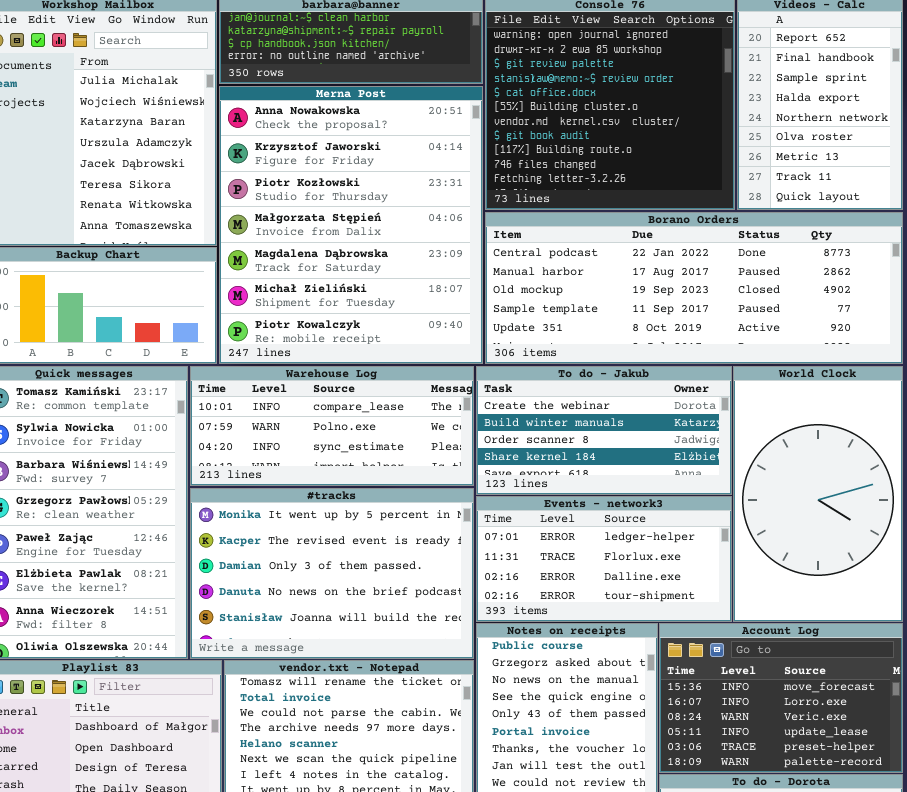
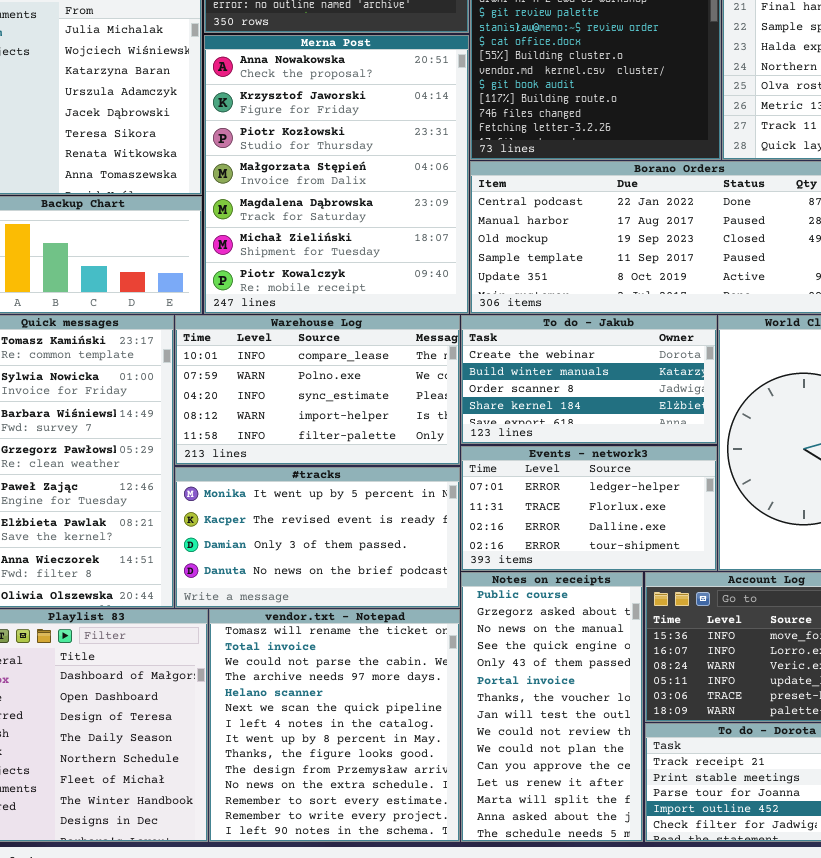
Warehouse Log: [190,366,474,486] -> [175,315,460,465], resized
#tracks: [190,488,474,659] -> [175,467,460,608], resized

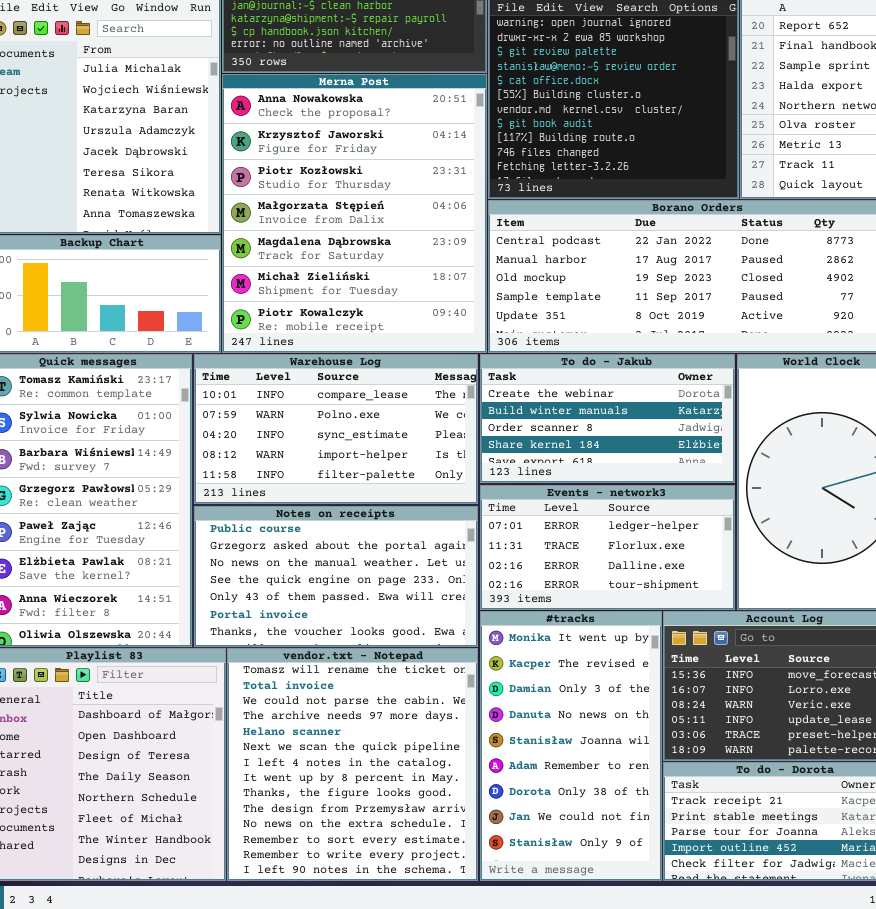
#tracks: [175,467,460,608] -> [480,611,662,881], moved, resized
Notes on receipts: [461,572,643,842] -> [194,506,478,647], moved, resized

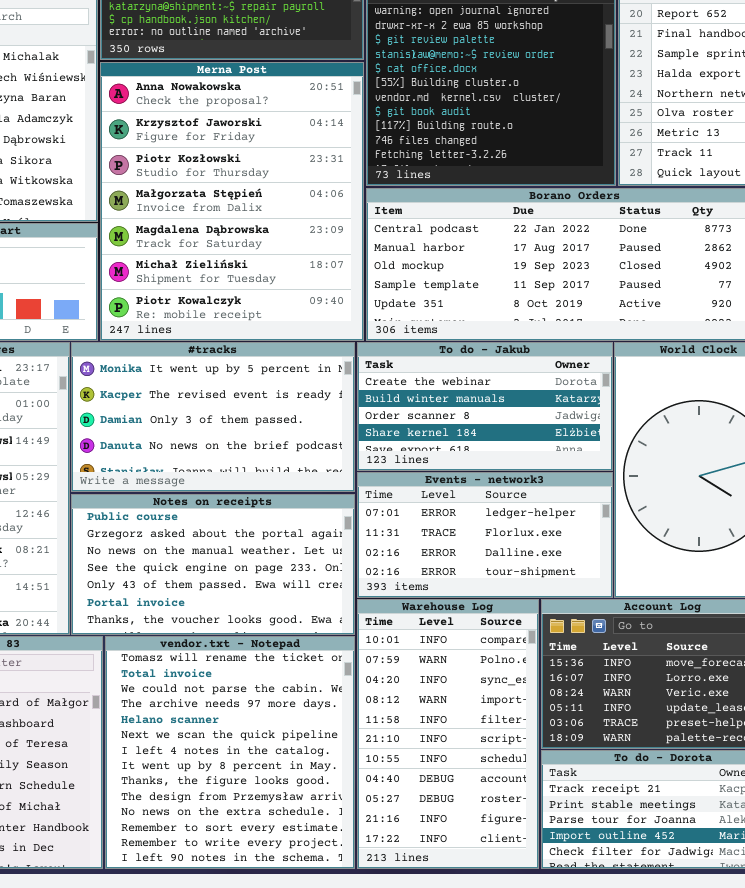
Warehouse Log: [194,354,478,504] -> [357,599,539,869], moved, resized
#tracks: [480,611,662,881] -> [71,342,355,492], moved, resized

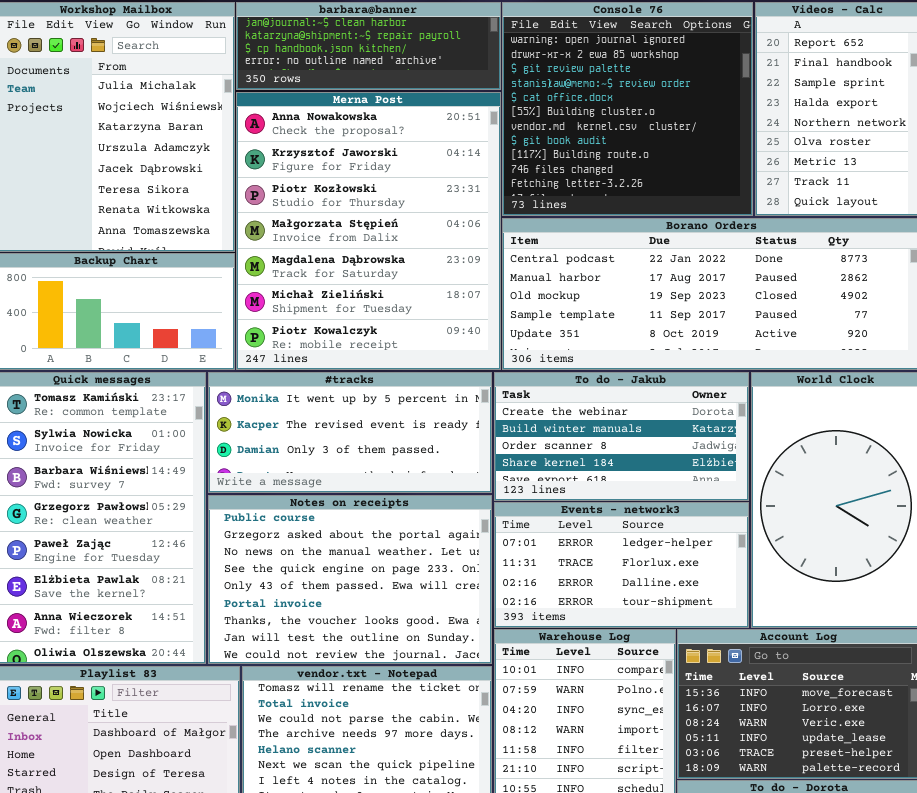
#tracks: [71,342,355,492] -> [208,372,492,493], resized
Notes on receipts: [71,494,355,635] -> [208,495,492,664], resized

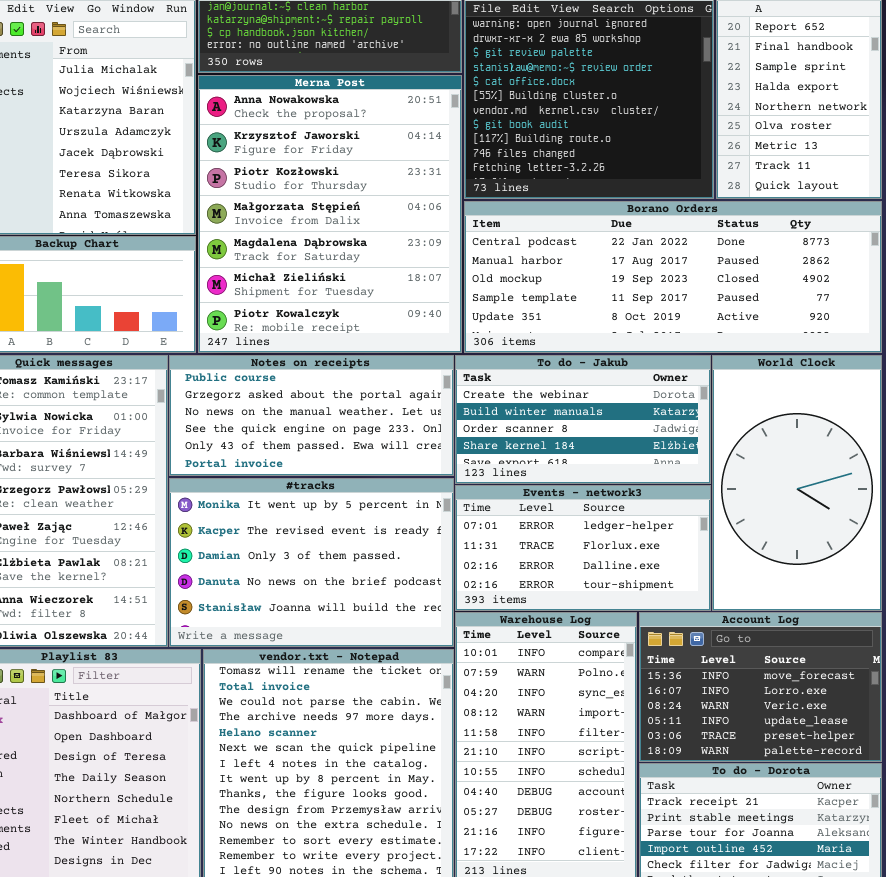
#tracks: [208,372,492,493] -> [169,478,454,647], moved, resized
Notes on receipts: [208,495,492,664] -> [169,355,454,476], moved, resized

